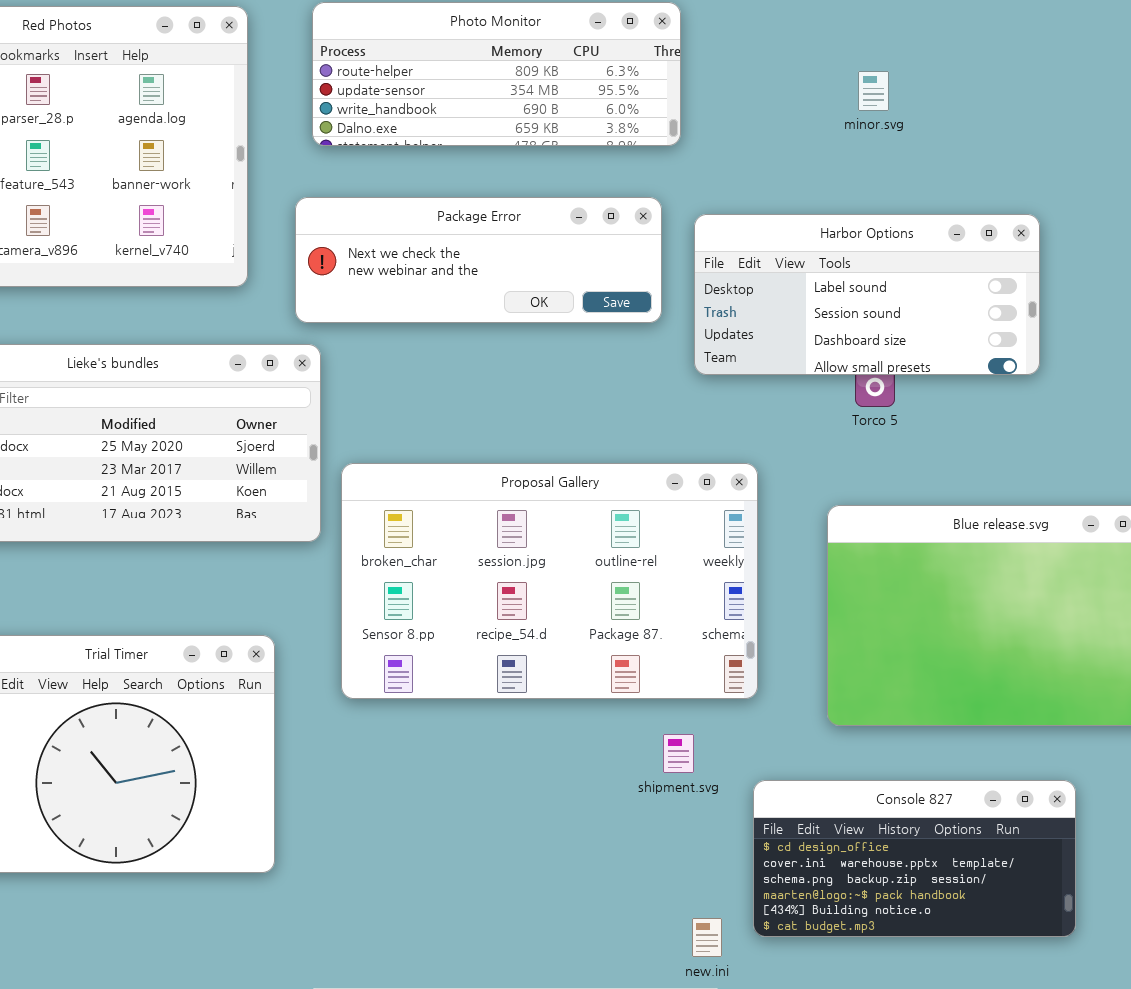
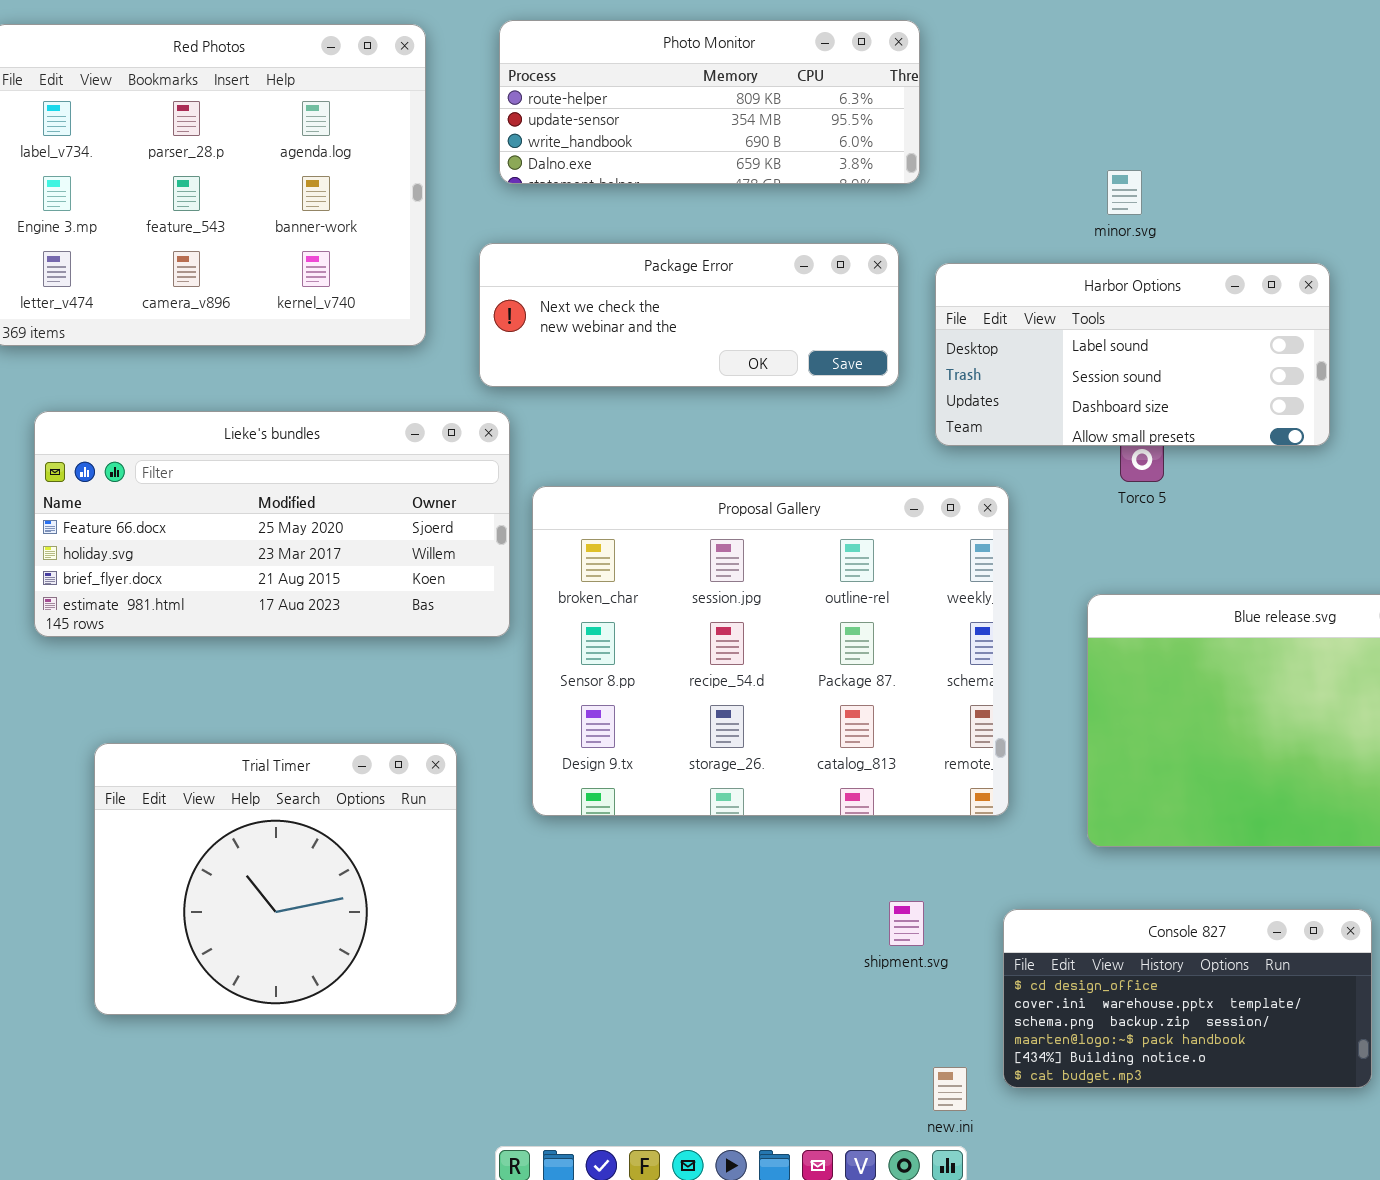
minor.svg: [858,71,889,111] -> [1107,170,1142,215], moved
Proposal Gallery: [341,463,758,699] -> [532,486,1009,816], resized
shipment.svg: [663,734,694,773] -> [889,901,924,946], moved

